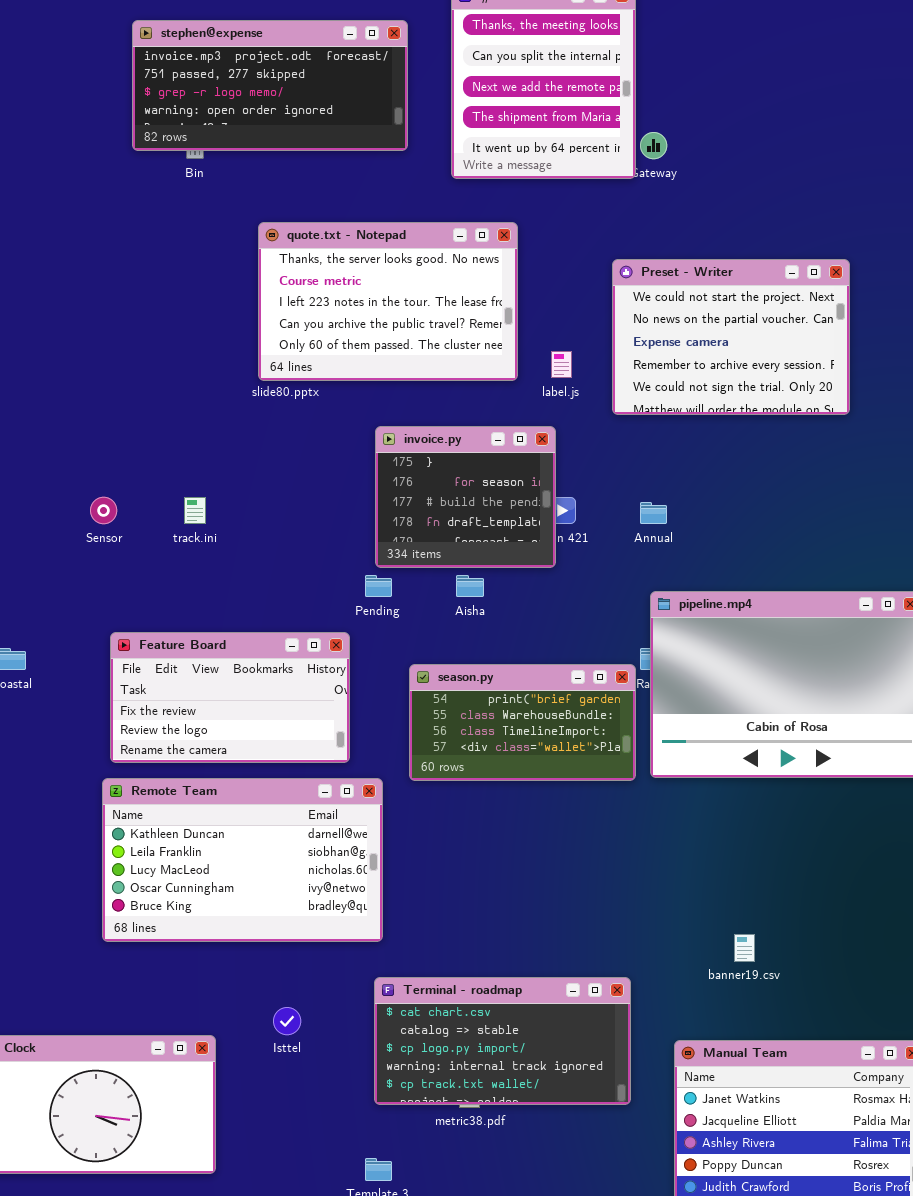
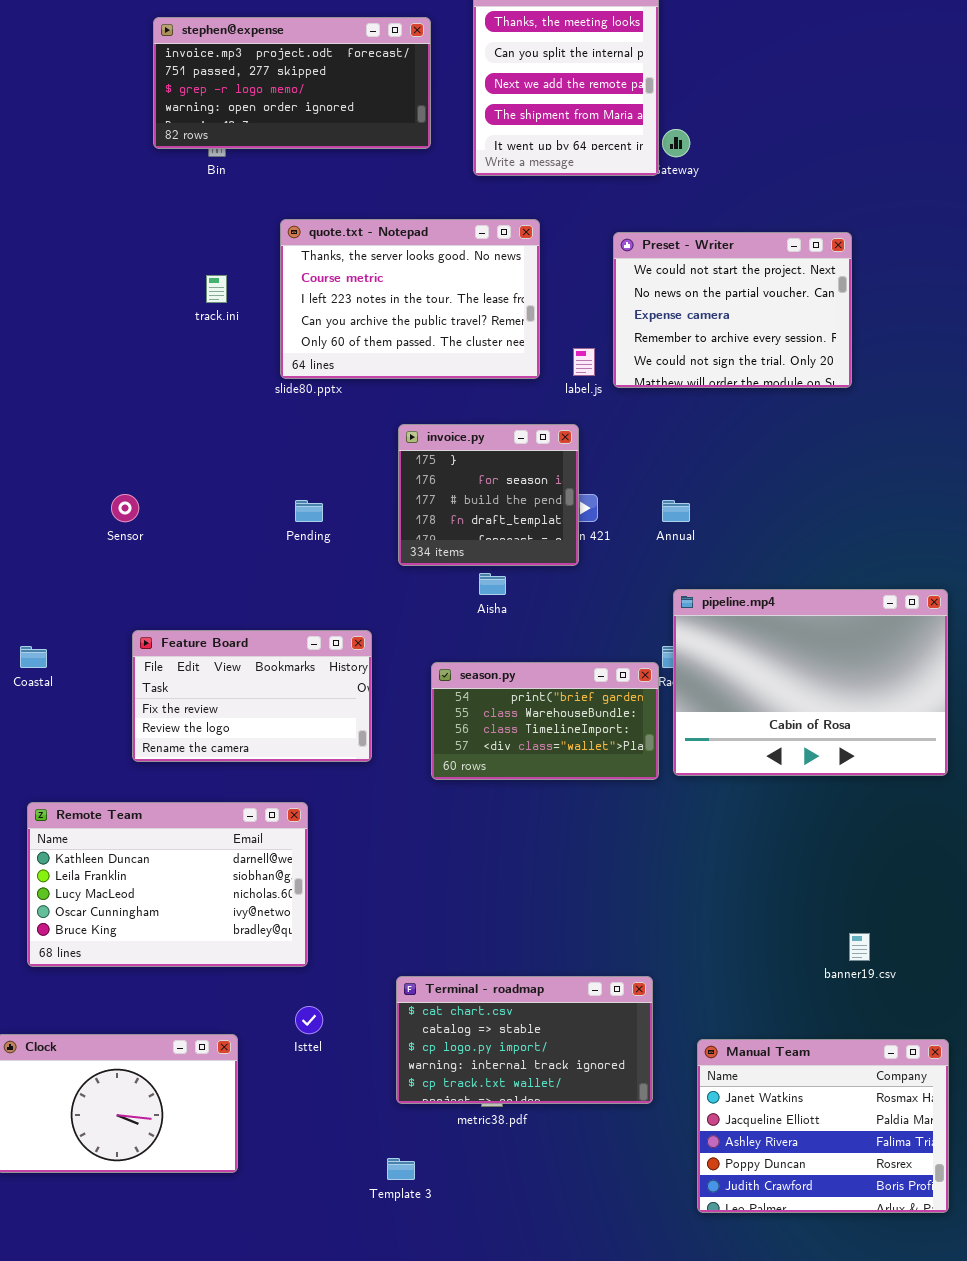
Preset - Writer: [612,259,850,415] -> [613,232,852,388], moved
track.ini: [184,497,206,524] -> [206,275,227,303], moved
Pending: [365,575,392,597] -> [295,500,323,522], moved
Remote Team: [102,778,383,942] -> [27,802,308,967], moved
banner19.csv: [734,934,755,962] -> [849,933,870,961], moved

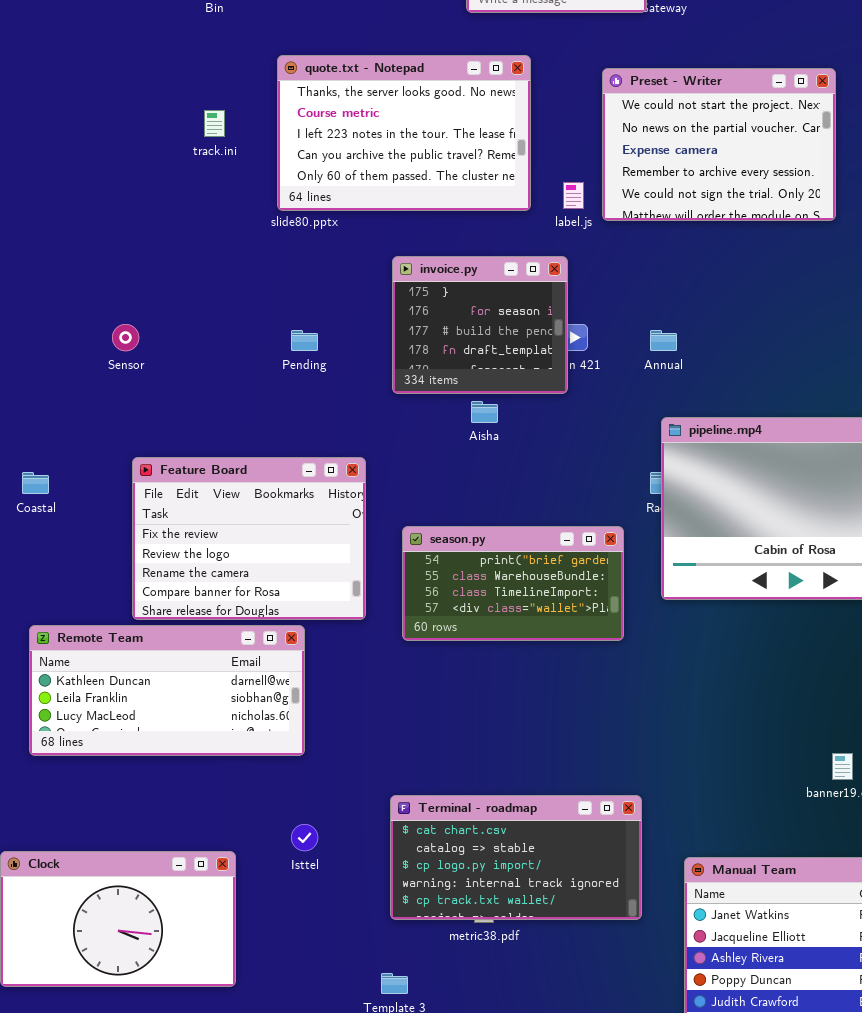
Feature Board: [132,630,372,762] -> [132,457,366,620], resized
season.py: [431,662,659,780] -> [402,526,624,641], moved
Remote Team: [27,802,308,967] -> [29,625,305,756], resized

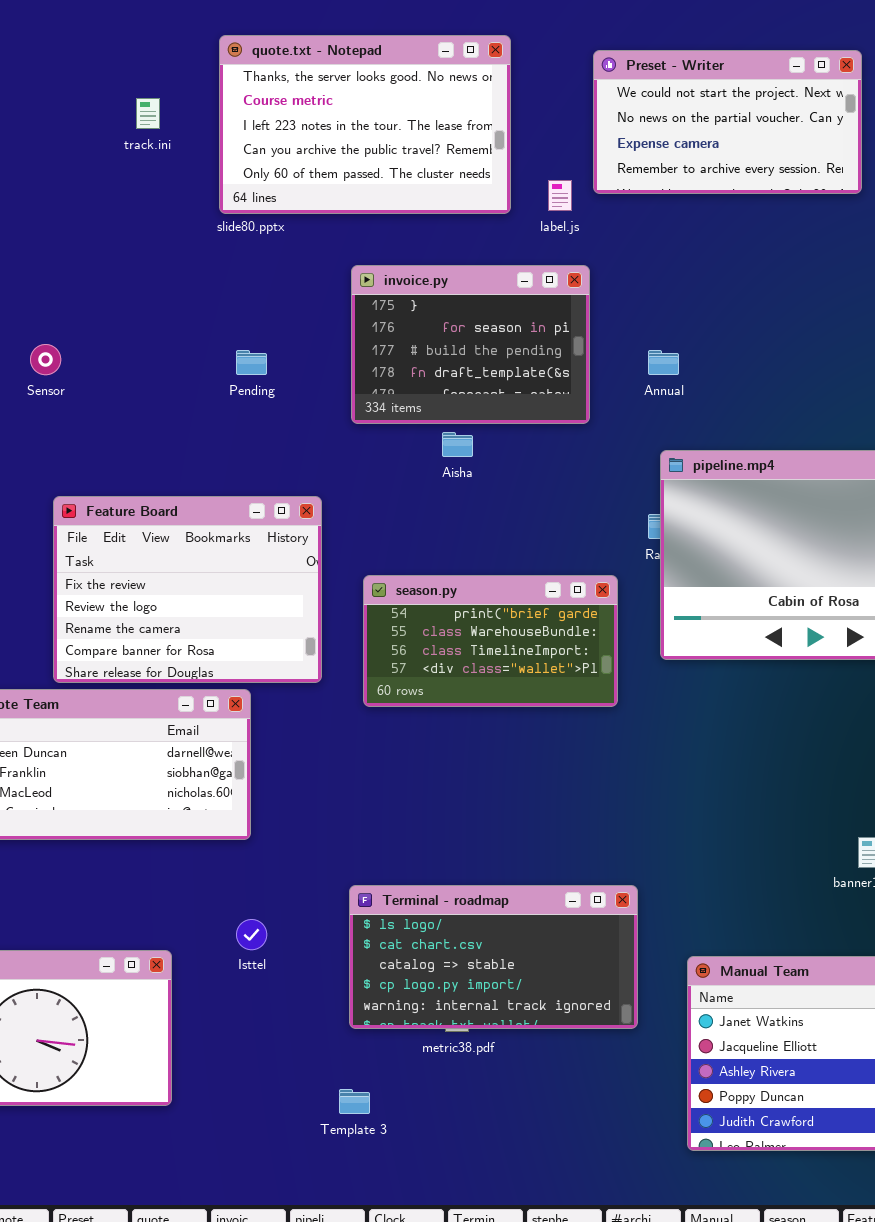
Preset - Writer: [602,68,836,221] -> [593,50,862,194], resized
invoice.py: [392,256,568,394] -> [351,265,590,424], resized
Terminal - roadmap: [390,795,642,920] -> [349,885,638,1029], scrolled up 1 row

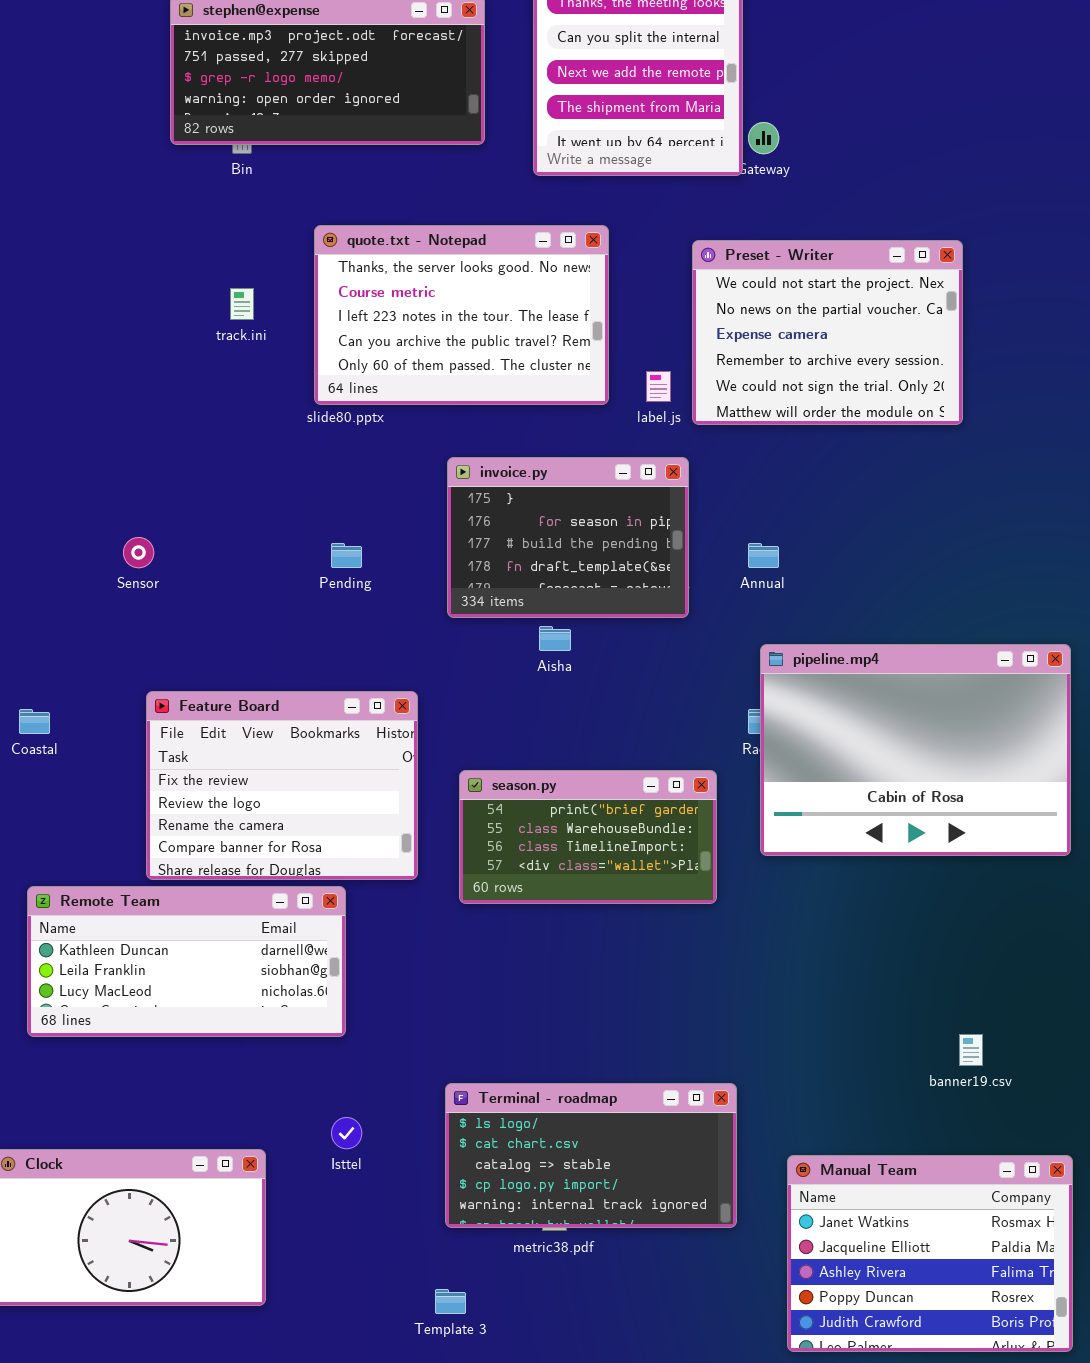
Preset - Writer: [593,50,862,194] -> [692,240,963,425], resized

